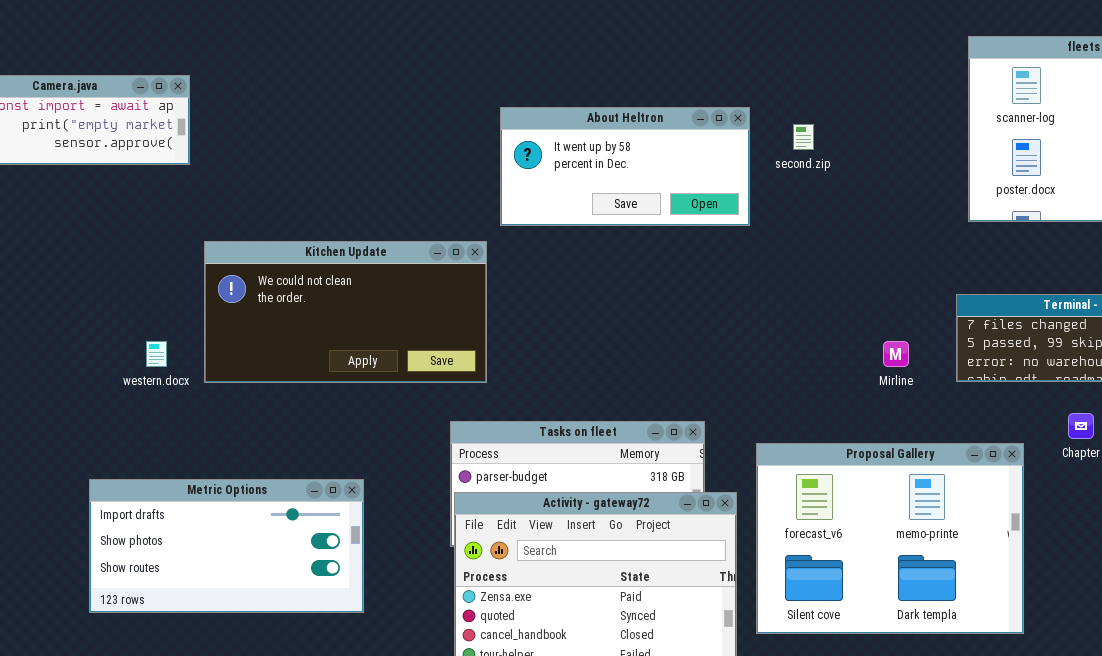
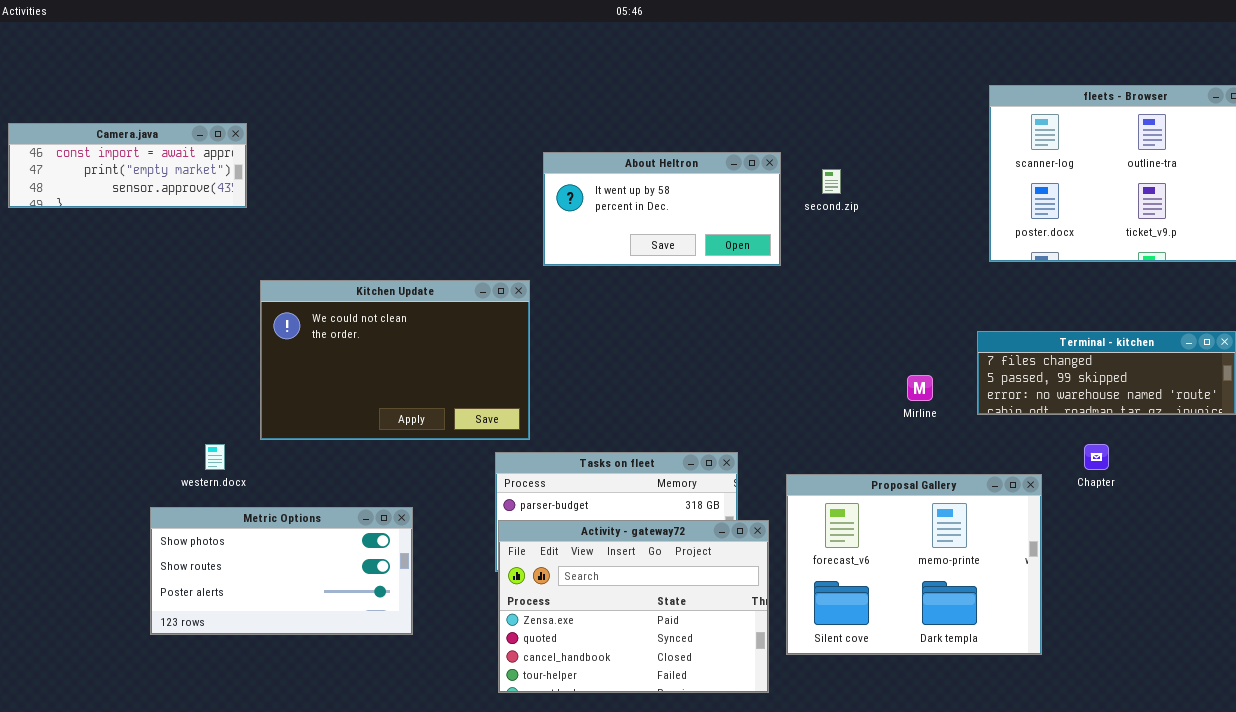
Kitchen Update: [204,241,487,383] -> [260,280,530,440], resized
western.docx: [146,341,167,367] -> [205,444,225,470], moved
Metric Options: [89,479,364,613] -> [150,507,413,635], scrolled down 1 row

